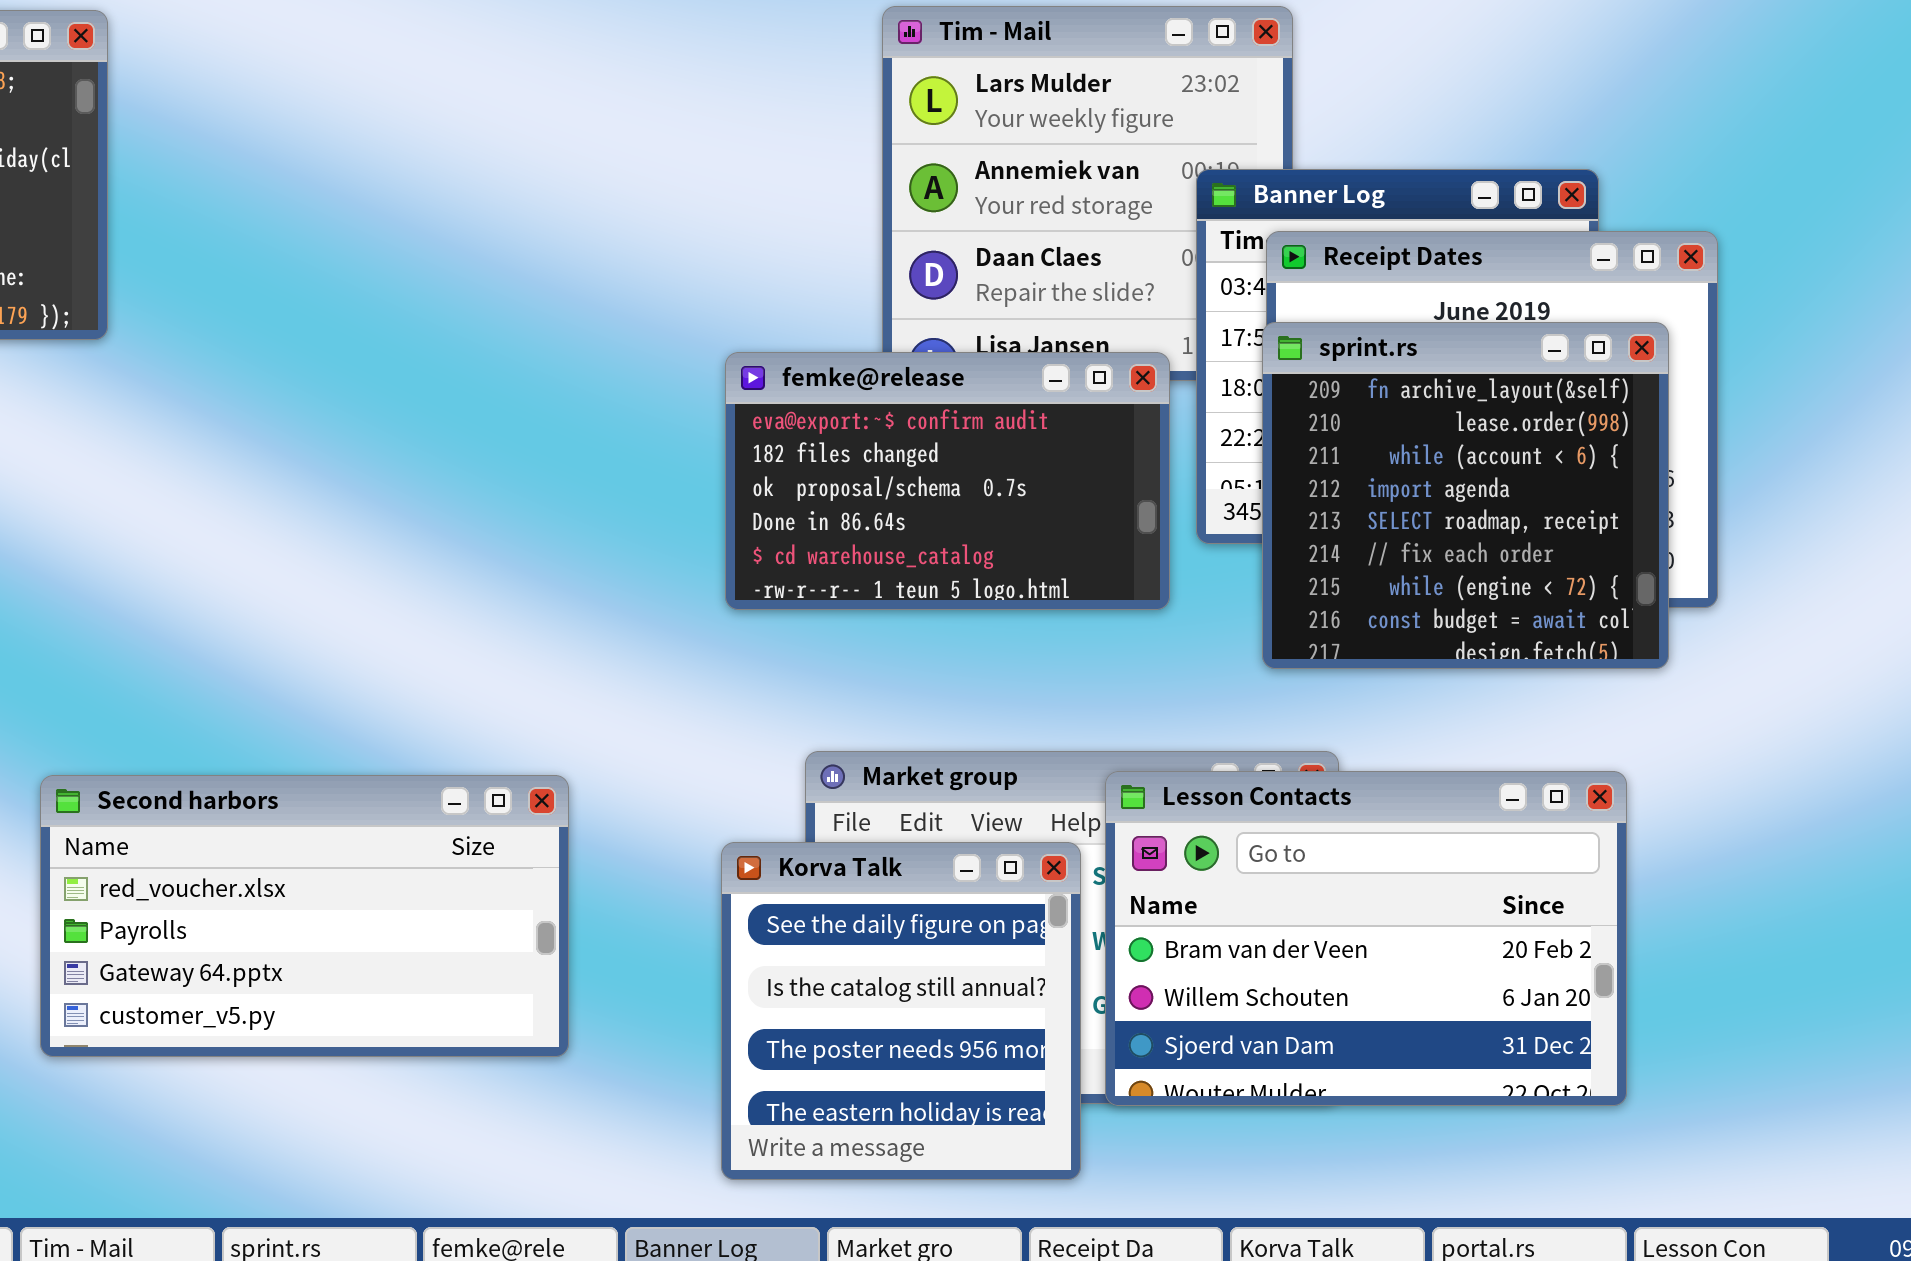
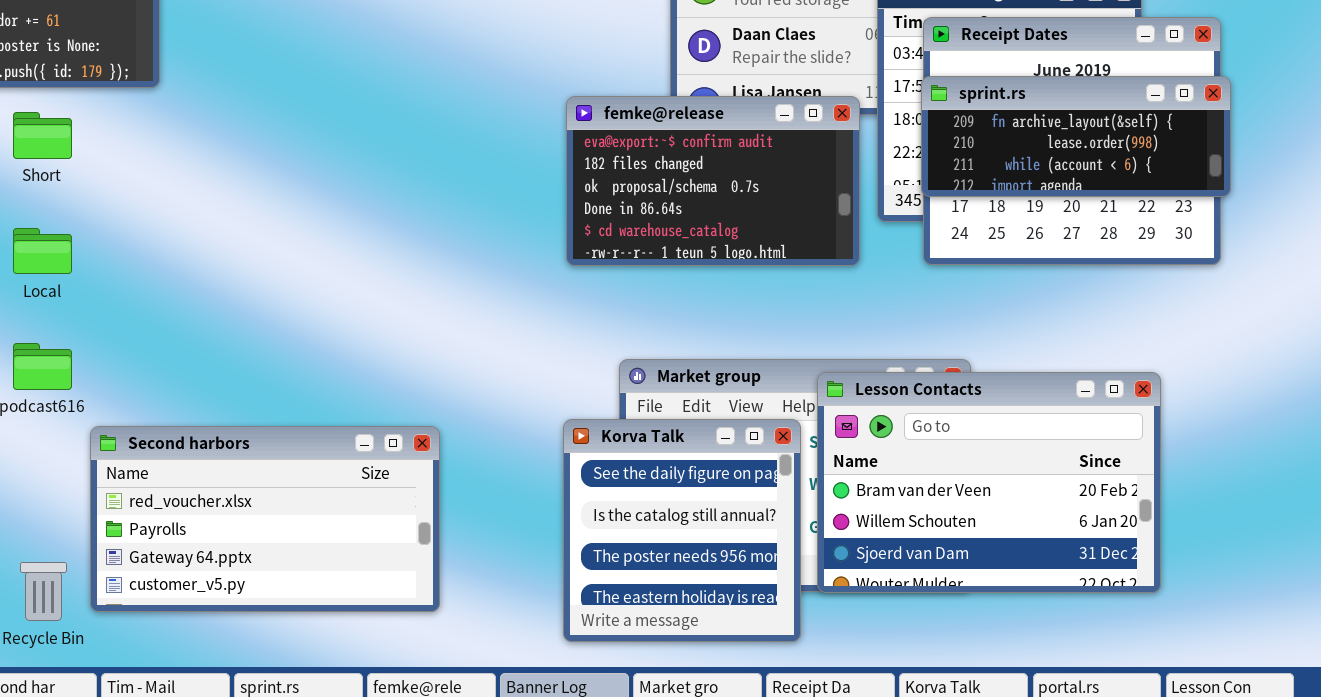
sprint.rs: [1262,322,1669,669] -> [921,76,1231,197], resized
Second harbors: [40,775,569,1057] -> [90,426,440,612], moved

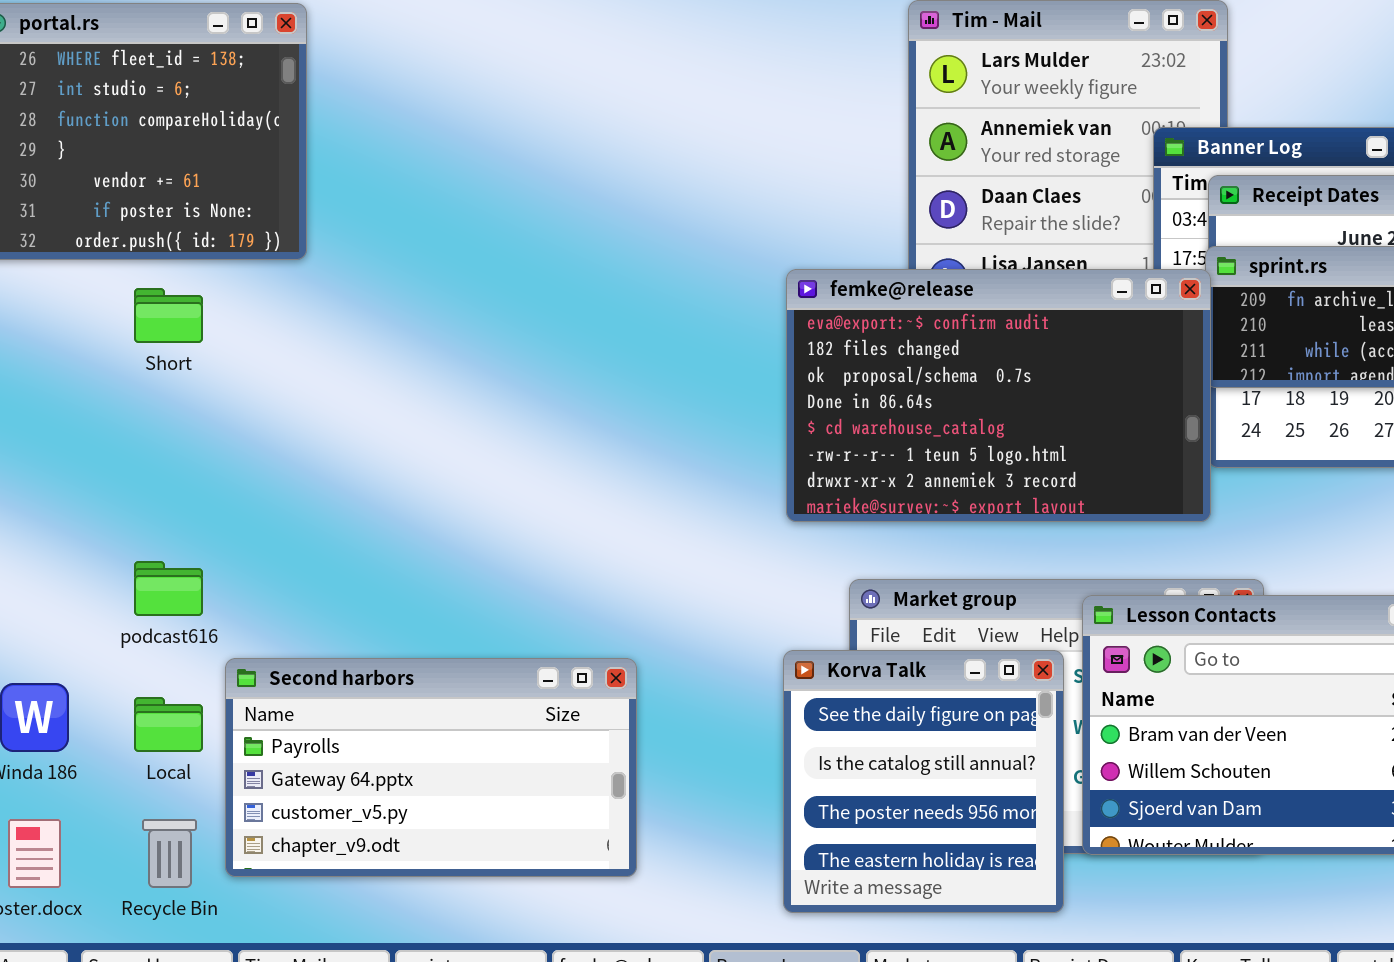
femke@release: [566,96,860,266] -> [786,269,1211,522], resized
Local: [13,228,72,274] -> [134,697,203,752], moved
Second harbors: [90,426,440,612] -> [225,658,637,877], scrolled down 1 row

